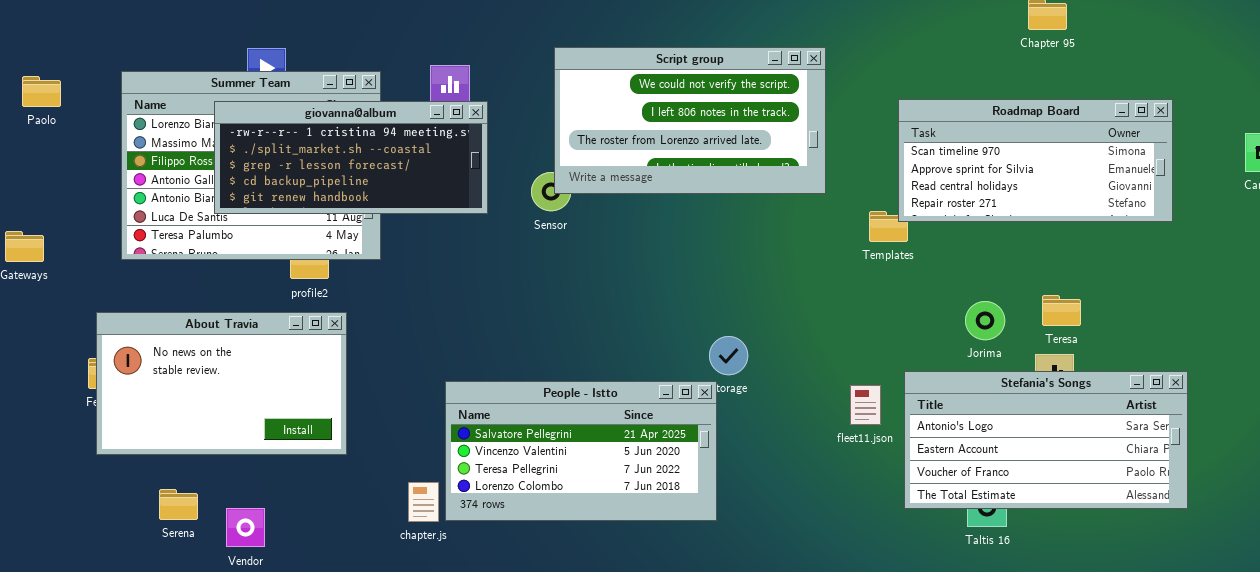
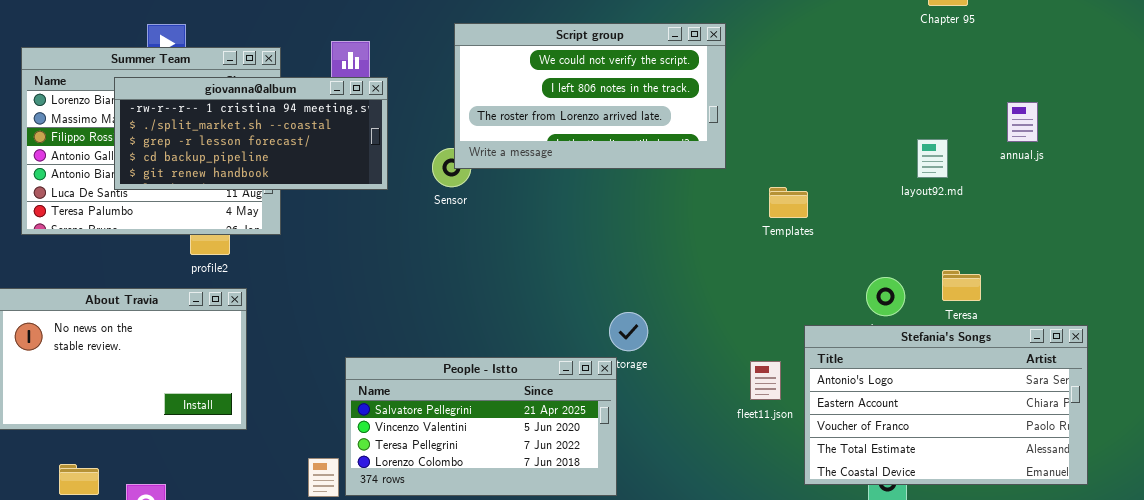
Roadmap Board: [898,99,1173,222] -> none, closed
Stefania's Songs: [904,371,1188,509] -> [804,325,1088,485], resized

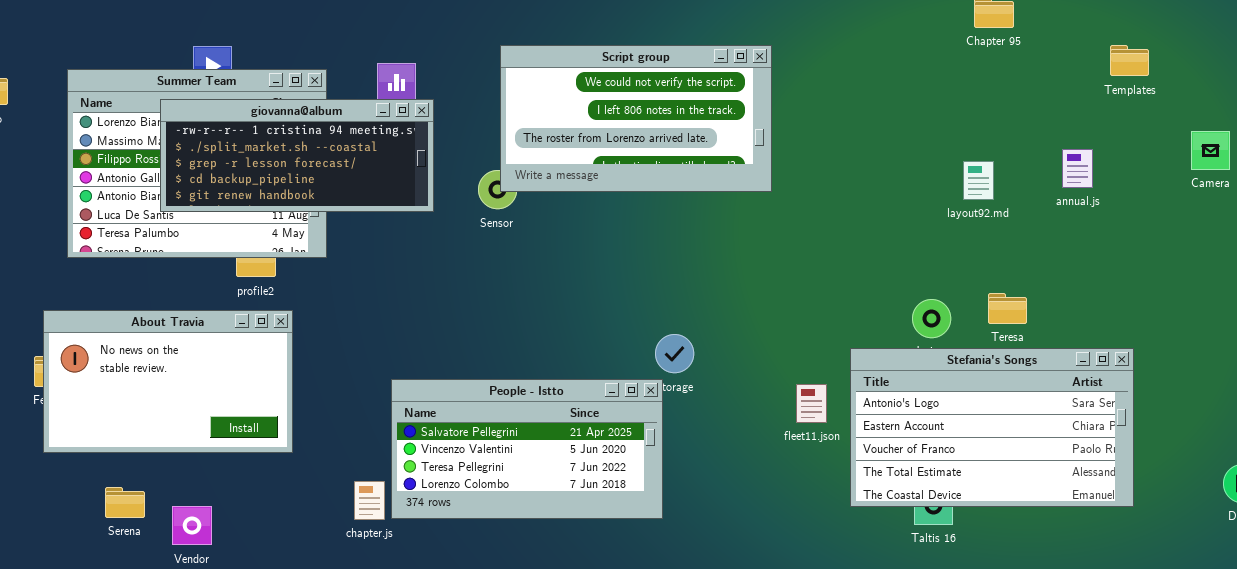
annual.js: [1007,102,1038,142] -> [1062,149,1093,188], moved
Templates: [769,187,808,218] -> [1110,45,1149,76], moved

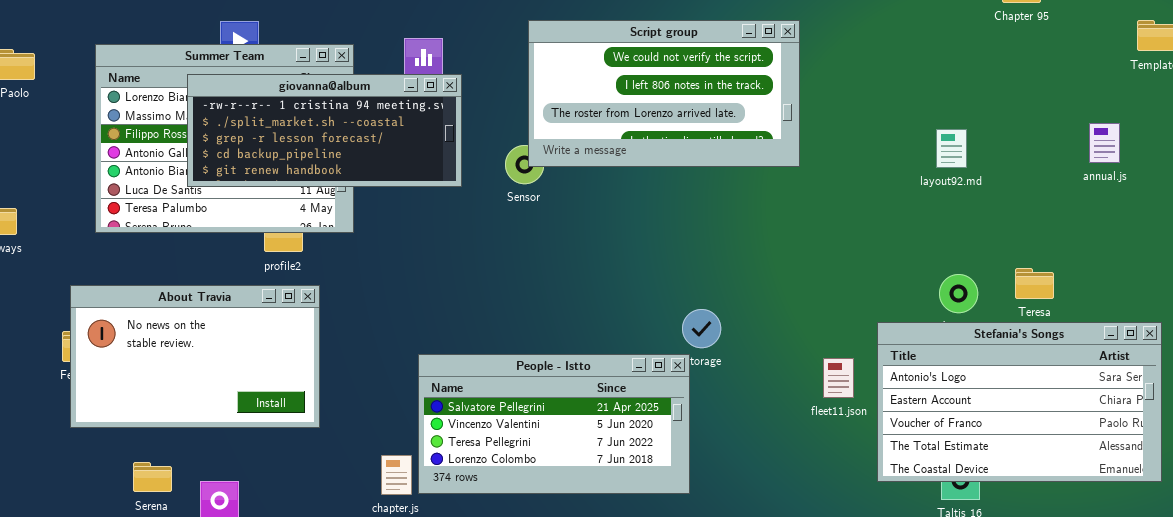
layout92.md: [963,161,994,200] -> [936,129,967,168], moved

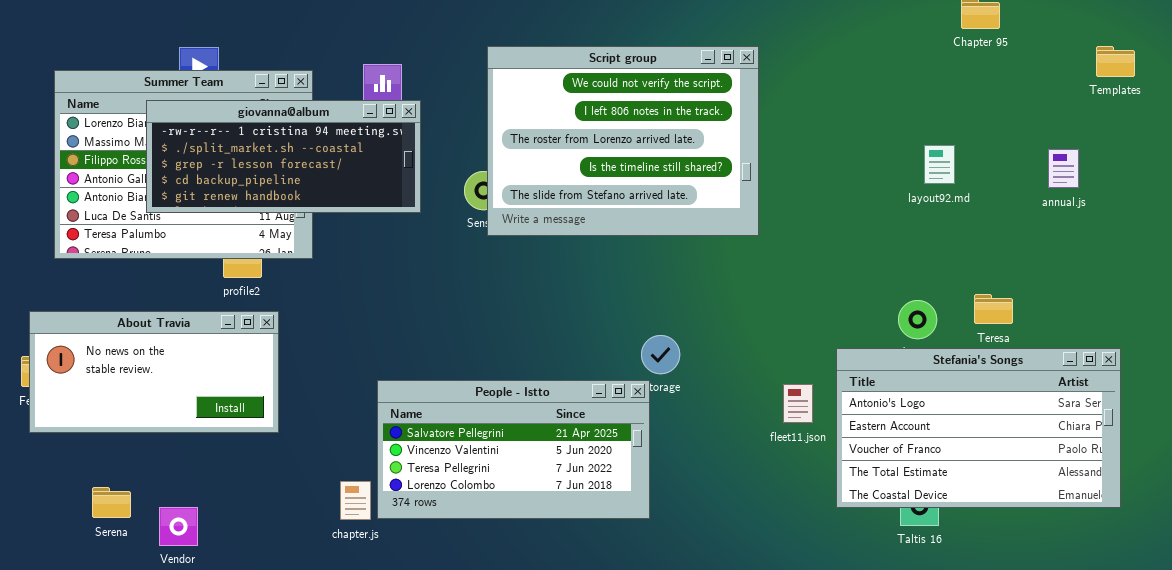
Script group: [528,20,800,167] -> [487,46,759,236], resized
layout92.md: [936,129,967,168] -> [924,145,955,184], moved
About Travia: [70,285,320,428] -> [29,311,279,433], resized

